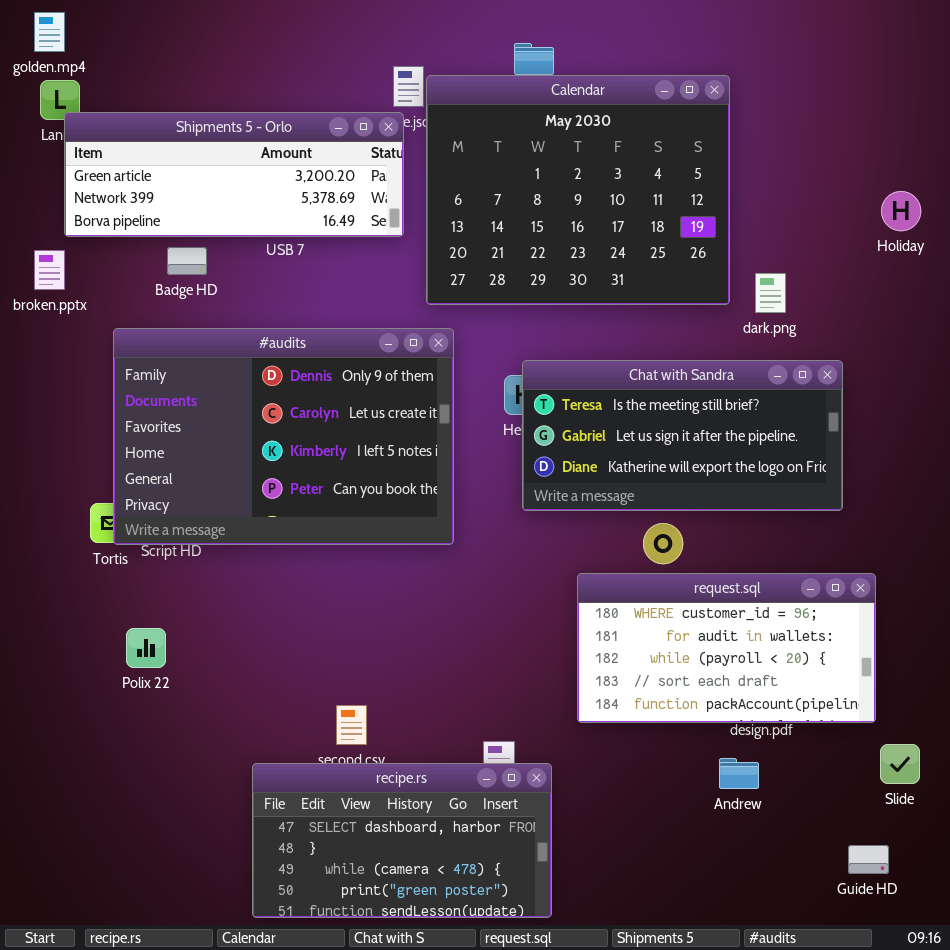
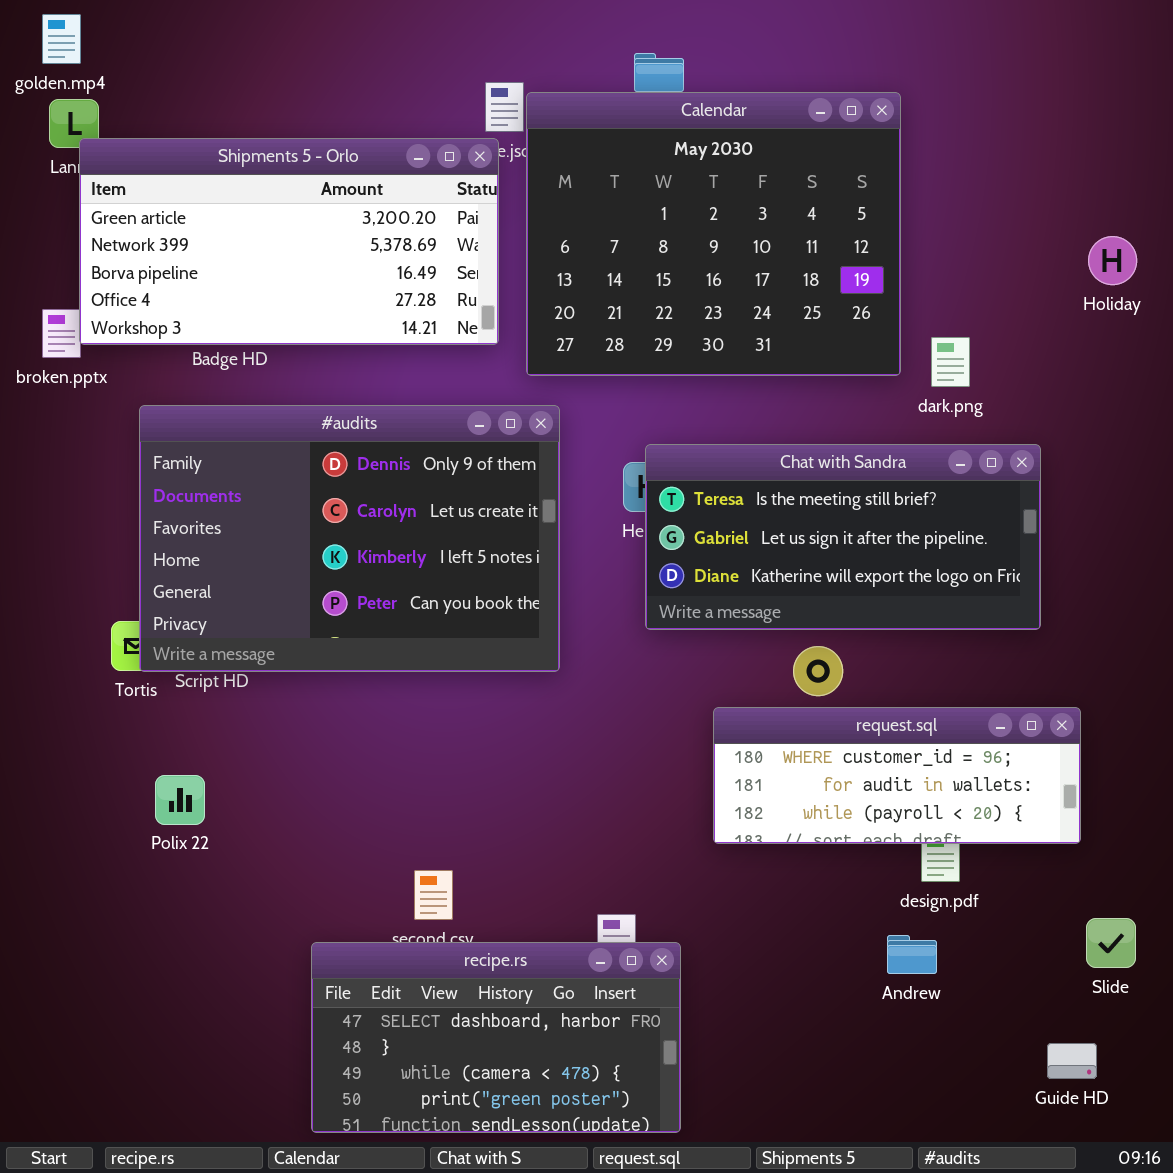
Shipments 5 - Orlo: [64,112,404,237] -> [79,138,499,345], resized
request.sql: [577,573,876,723] -> [713,707,1081,844], resized

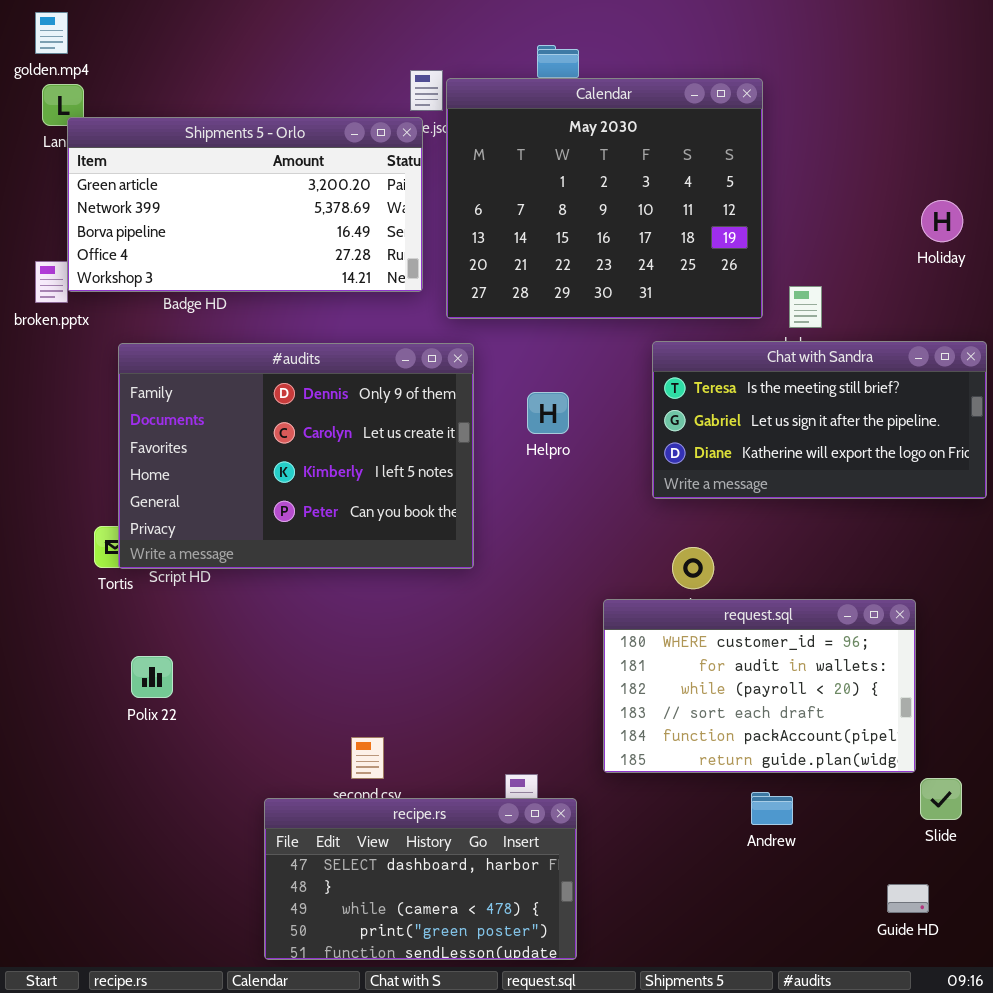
Chat with Sandra: [645,444,1041,630] -> [652,341,987,499], moved
request.sql: [713,707,1081,844] -> [603,599,916,773], resized

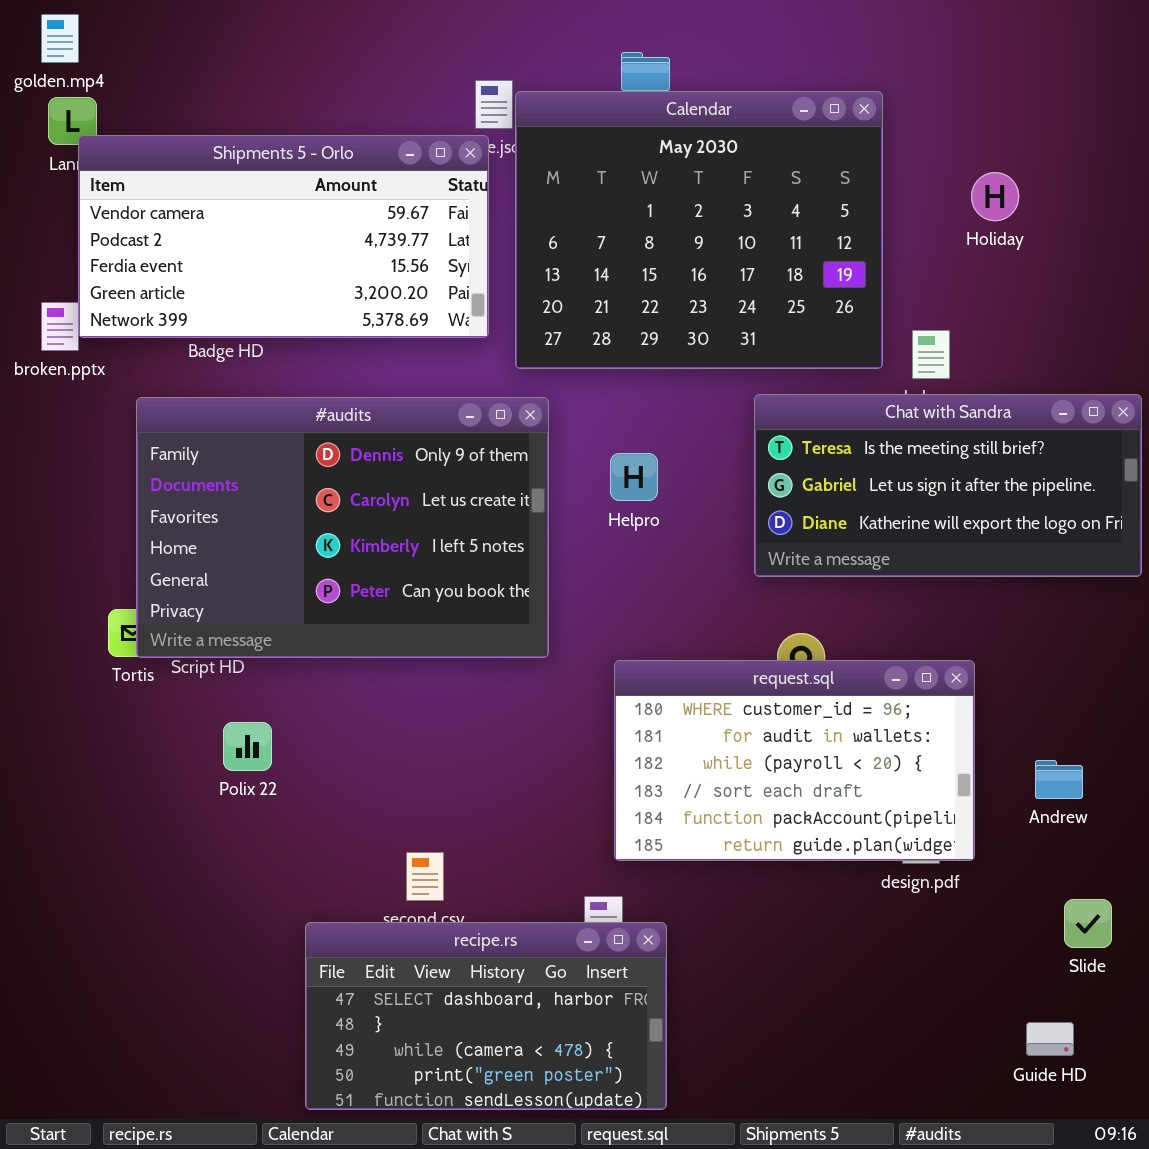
Shipments 5 - Orlo: [67,117,423,292] -> [78,135,489,338], scrolled up 3 rows
Holiday: [921,200,963,242] -> [971,172,1019,221], moved
request.sql: [603,599,916,773] -> [614,660,975,861], moved
Polix 22: [131,656,173,698] -> [223,722,272,771], moved
Andrew: [751,792,793,825] -> [1035,760,1083,799], moved

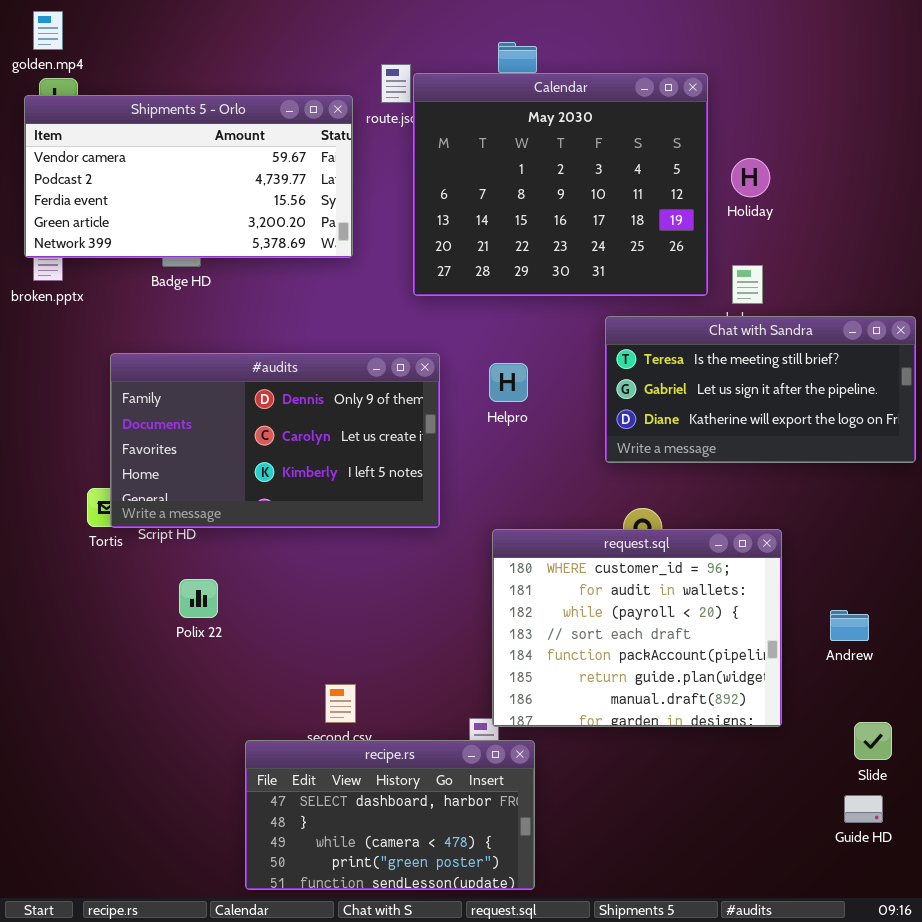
Shipments 5 - Orlo: [78,135,489,338] -> [24,95,353,258], moved
Holiday: [971,172,1019,221] -> [731,158,770,197], moved
#audits: [136,397,549,658] -> [110,353,440,528], resized
request.sql: [614,660,975,861] -> [492,529,782,727], resized
Guide HD: [1026,1022,1074,1056] -> [844,795,883,823], moved

